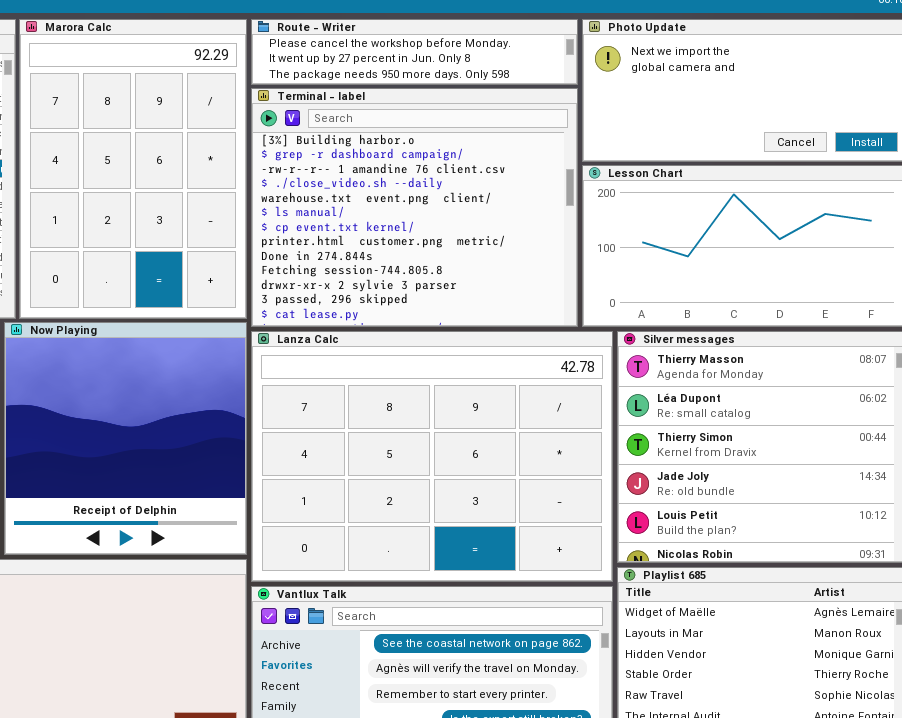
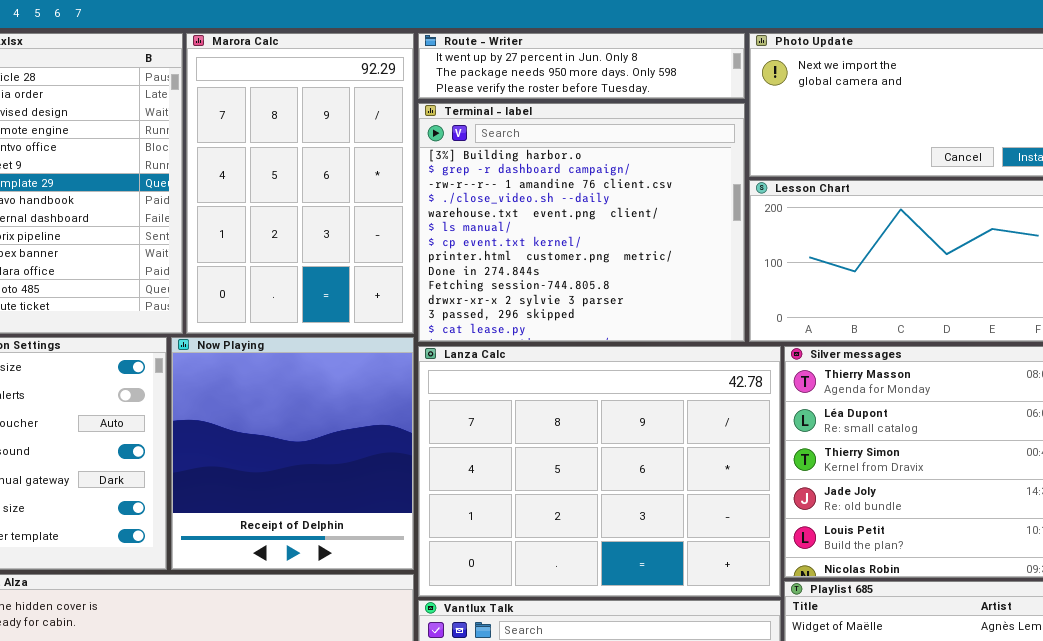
Route - Writer: [251,19,578,85] -> [418,33,745,99], scrolled down 1 row

